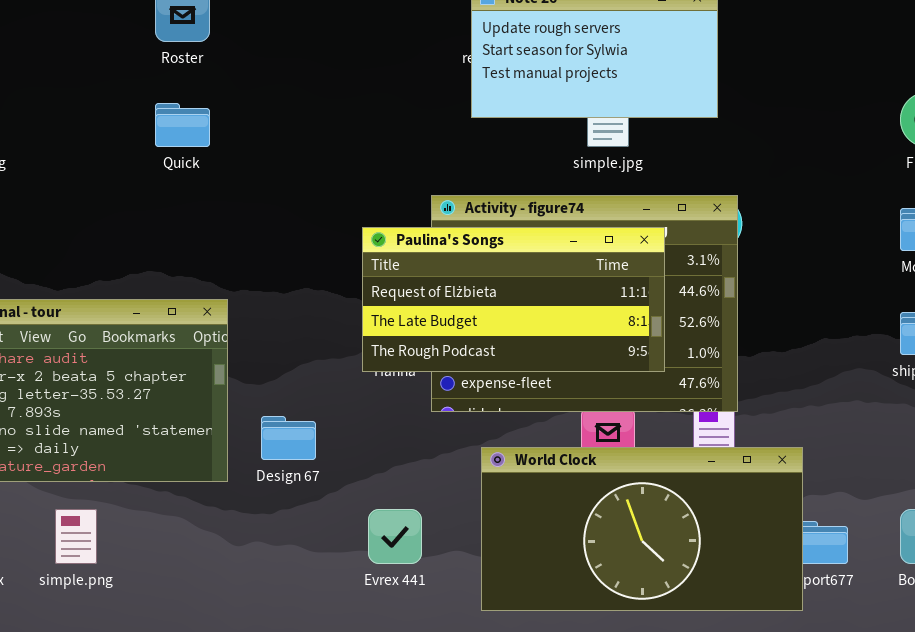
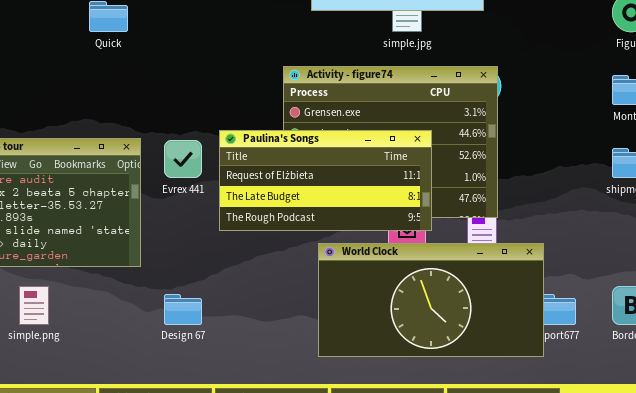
Paulina's Songs: [362,227,665,372] -> [219,130,432,231], moved
Design 67: [261,416,316,460] -> [164,294,202,325], moved
Evrex 441: [368,509,422,564] -> [164,140,202,178], moved

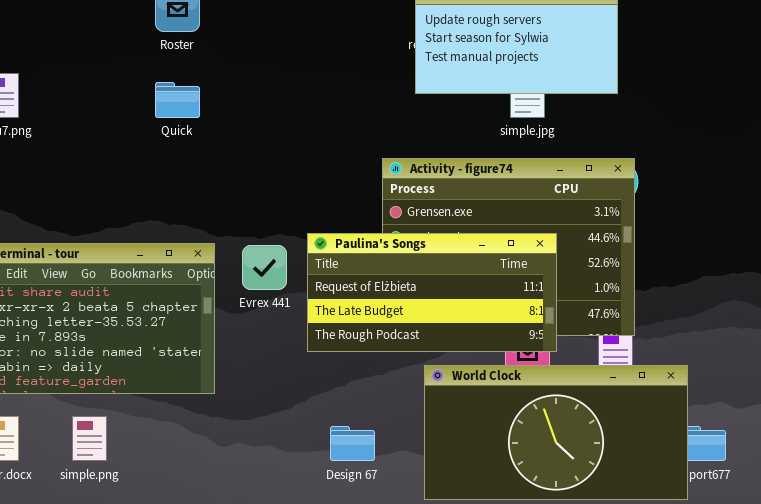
Design 67: [164,294,202,325] -> [330,426,375,461], moved

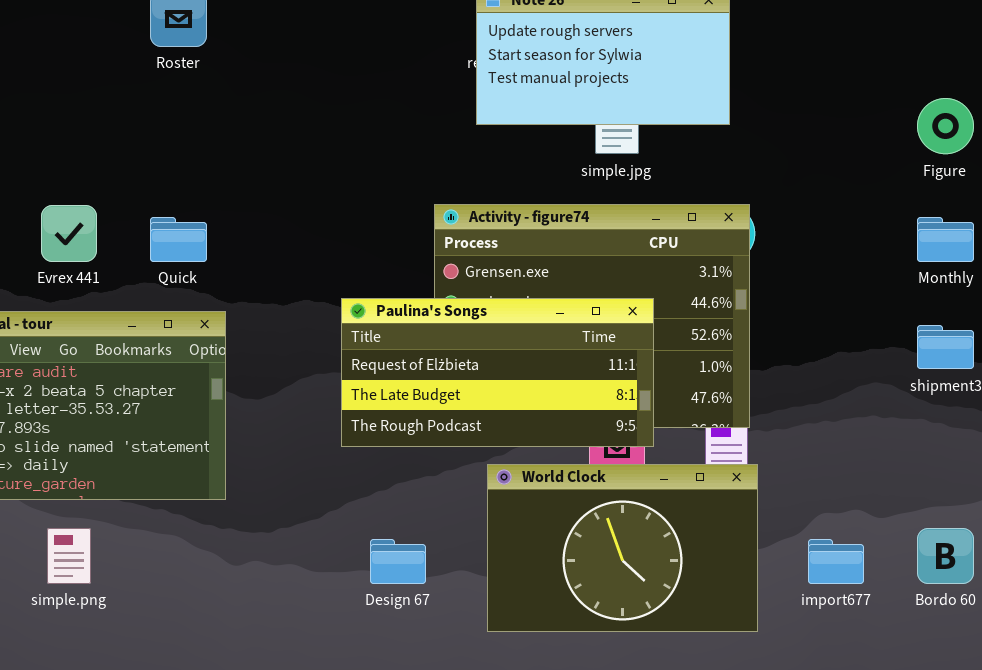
Quick: [155,82,200,118] -> [150,217,207,262], moved
Evrex 441: [242,245,287,290] -> [41,205,97,262], moved
World Clock: [424,365,688,500] -> [487,464,758,632], resized

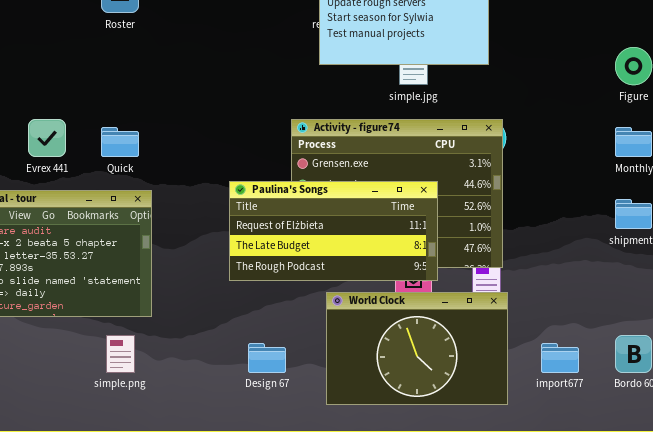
simple.png: [47,528,91,584] -> [106,335,135,373], moved

